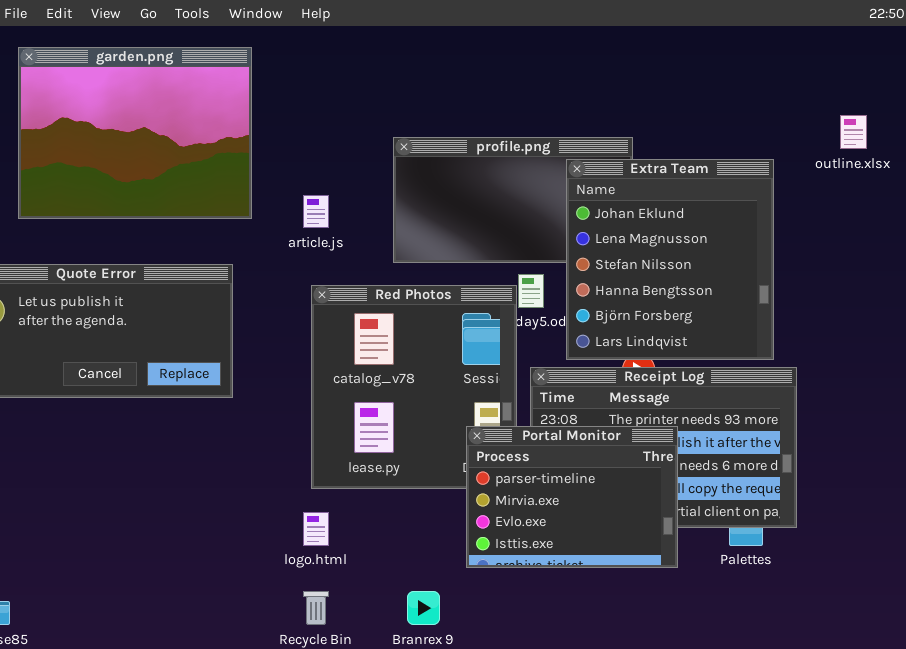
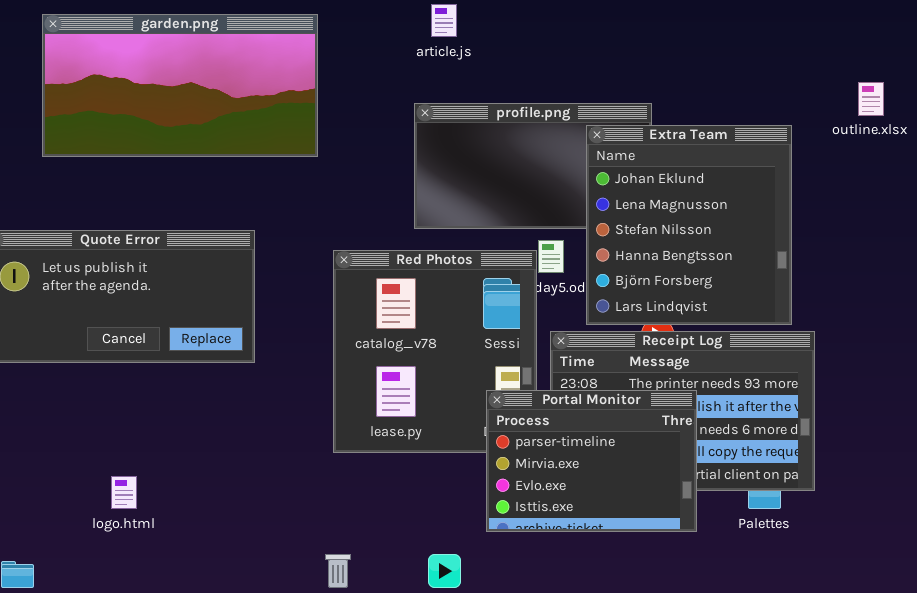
garden.png: [18,47,252,219] -> [42,14,318,157], resized
article.js: [303,195,329,228] -> [431,4,457,37], moved
logo.html: [303,512,329,546] -> [111,476,137,509], moved

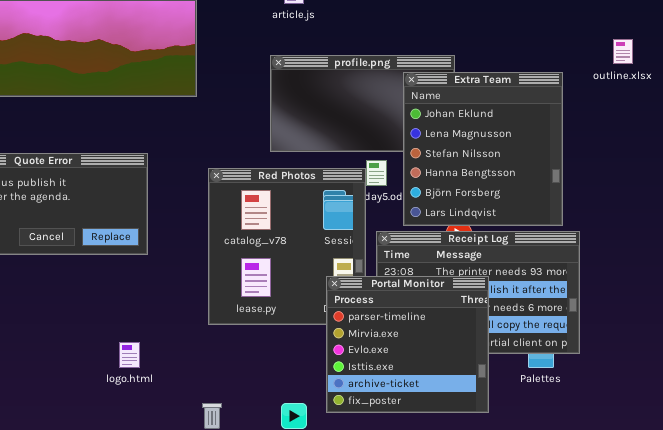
Portal Monitor: [486,390,697,532] -> [326,276,489,413], resized
logo.html: [111,476,137,509] -> [119,342,140,368], moved

